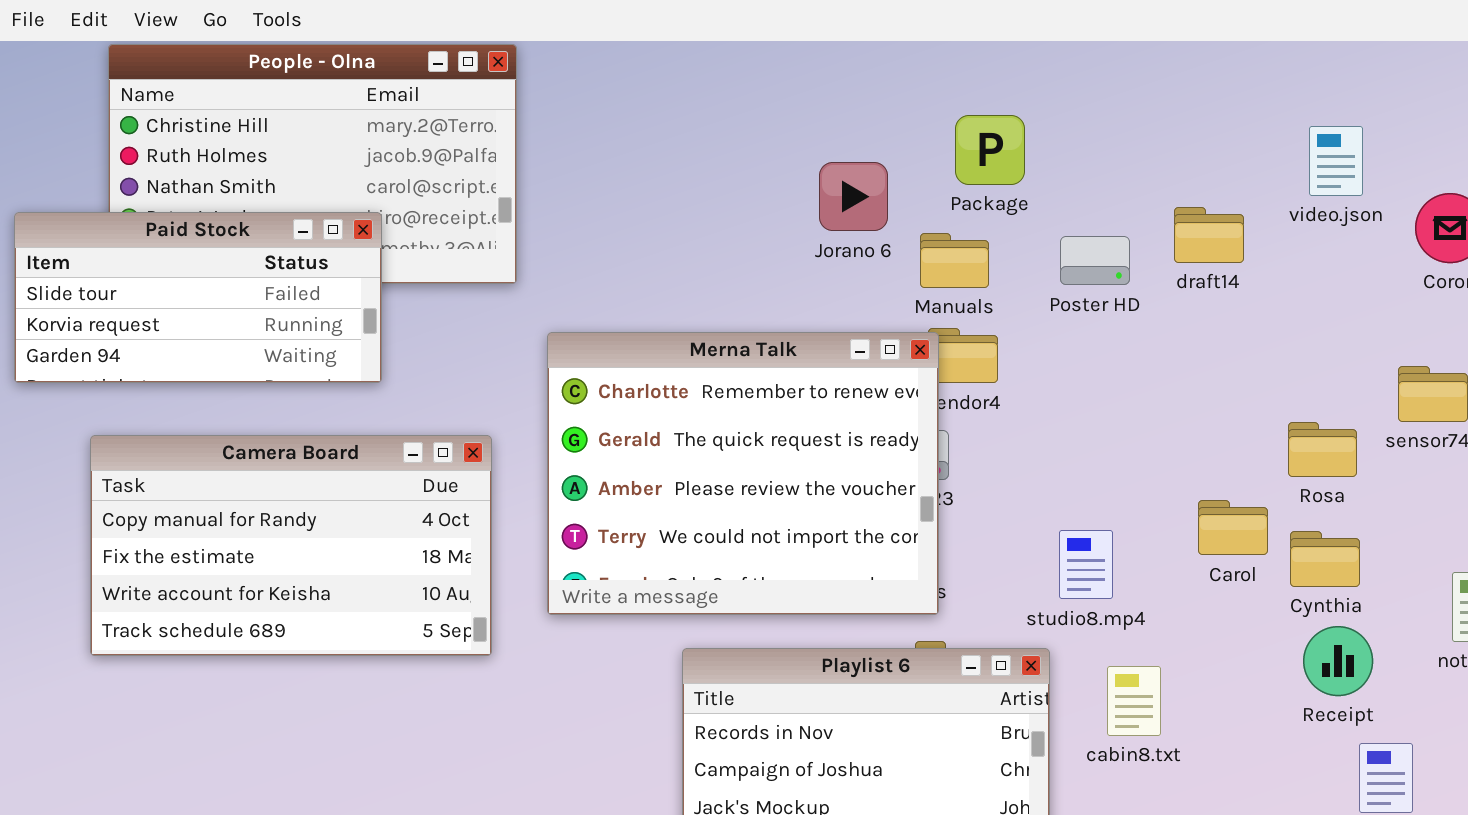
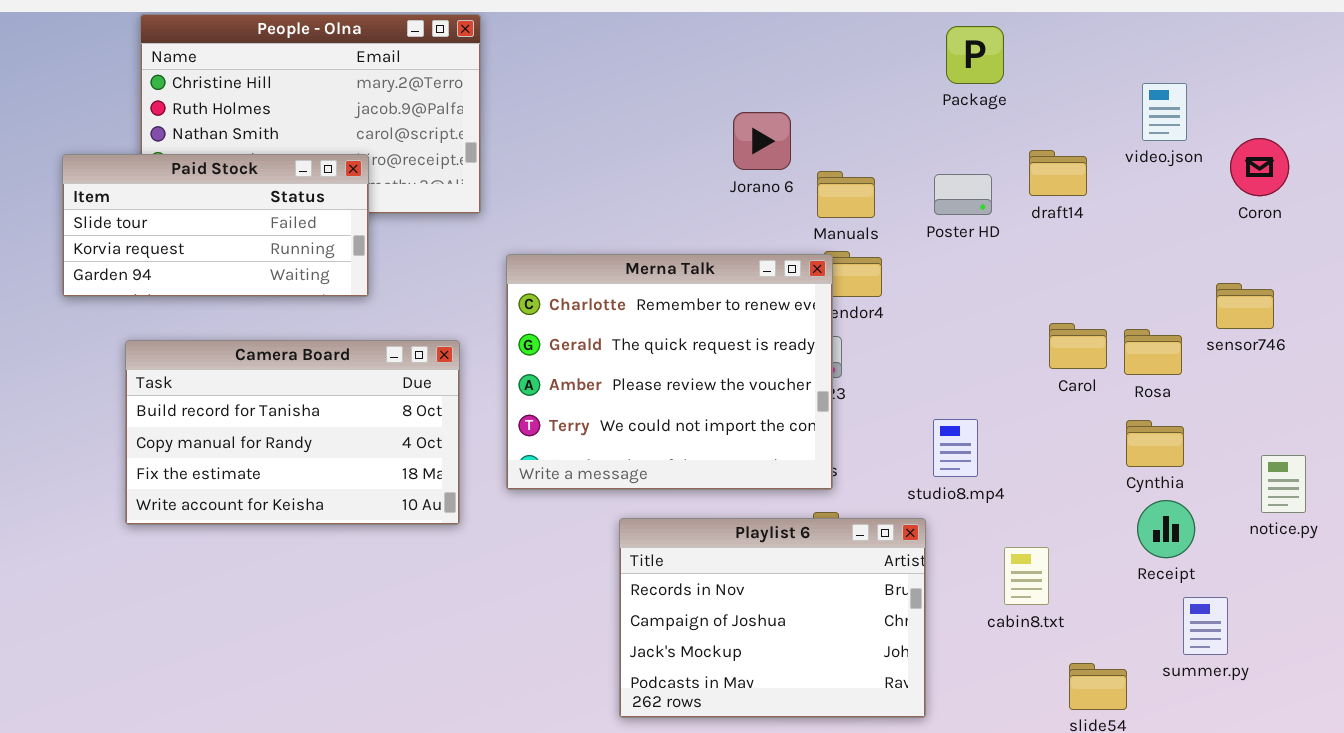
Package: [955,115,1025,185] -> [946,26,1004,84], moved
Camera Board: [90,435,492,656] -> [125,340,460,525], scrolled up 1 row
Carol: [1198,500,1268,555] -> [1049,323,1107,369], moved
cabin8.txt: [1107,666,1161,736] -> [1004,547,1049,605], moved

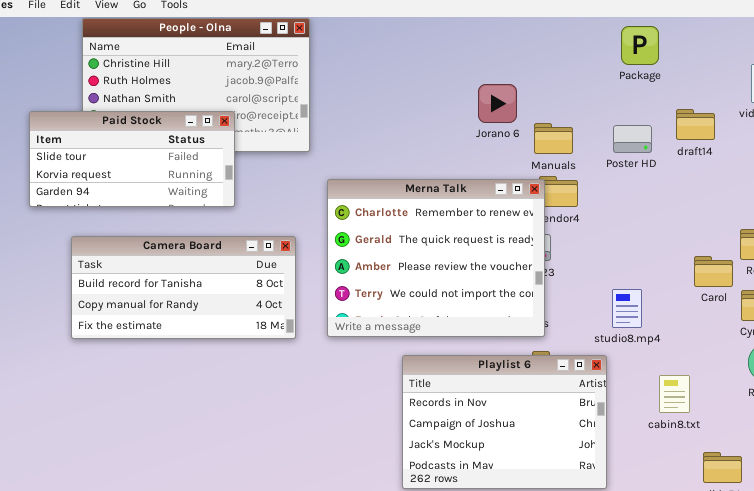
Carol: [1049,323,1107,369] -> [694,256,733,287], moved
Camera Board: [125,340,460,525] -> [71,236,296,339], resized

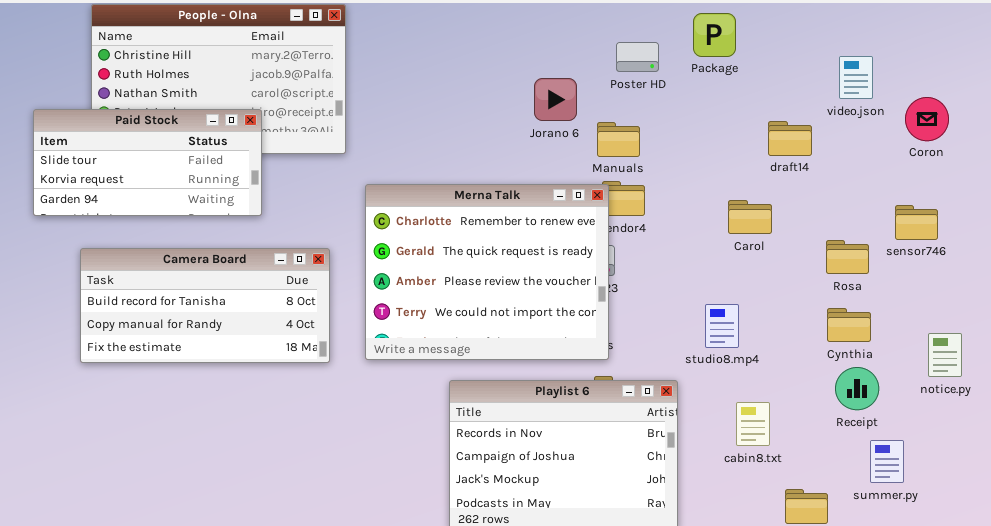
draft14: [676,109,715,140] -> [768,121,812,156], moved
Poster HD: [613,125,652,153] -> [616,42,659,72], moved
Carol: [694,256,733,287] -> [728,200,772,234], moved
studio8.mp4: [612,289,642,328] -> [705,304,739,348], moved

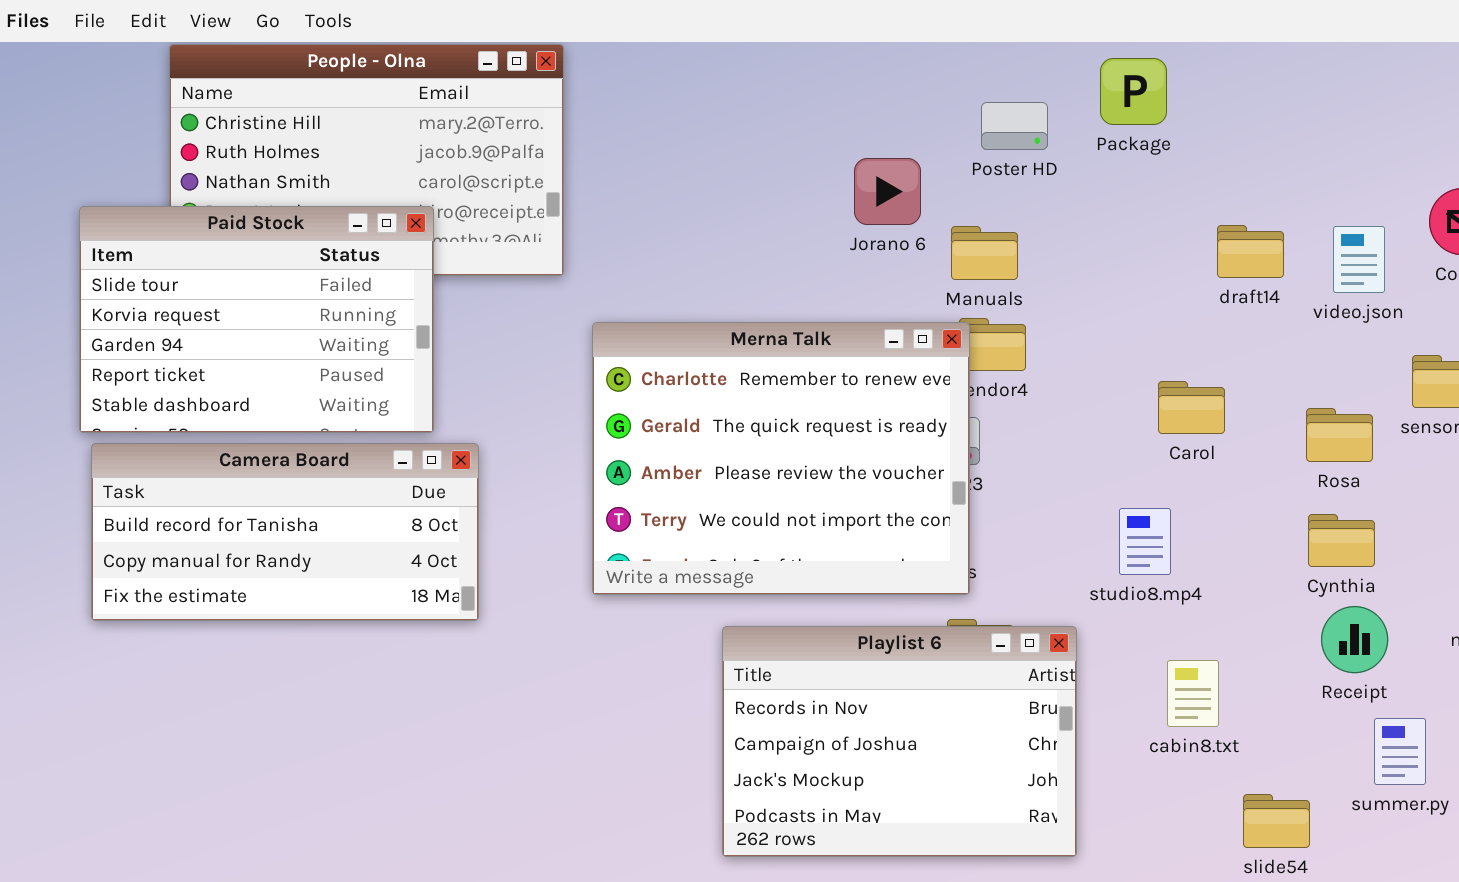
video.json: [839,56,873,99] -> [1333,226,1385,293], moved
Paid Stock: [33,109,262,216] -> [79,206,434,433], resized
Carol: [728,200,772,234] -> [1158,381,1225,434], moved
Camera Board: [80,248,330,363] -> [91,443,479,621], moved

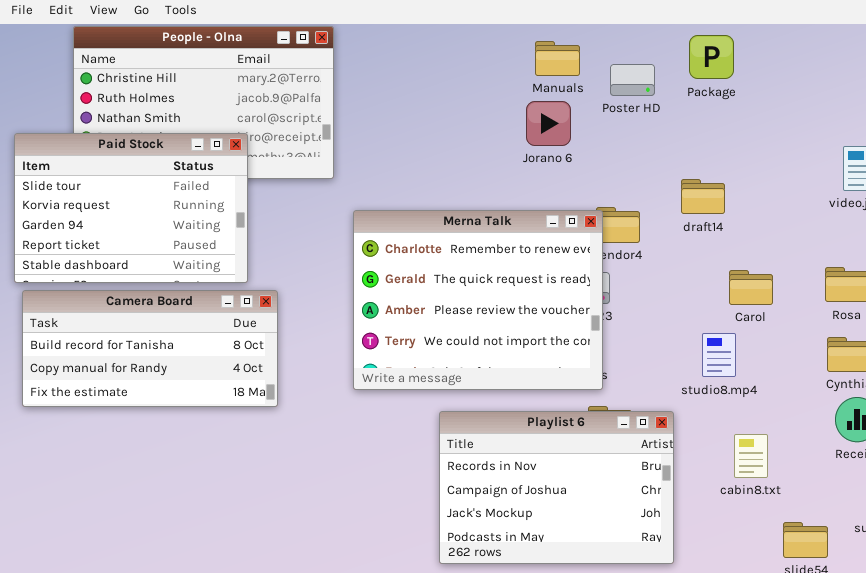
draft14: [1217,225,1284,278] -> [681,179,725,214], moved
Manuals: [951,226,1018,280] -> [535,41,580,76], moved
Carol: [1158,381,1225,434] -> [729,270,773,305], moved

